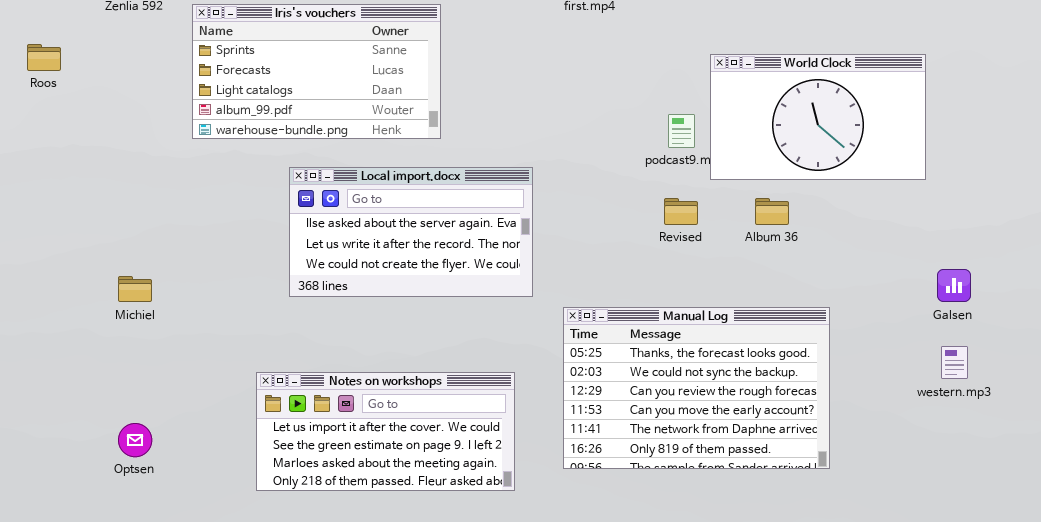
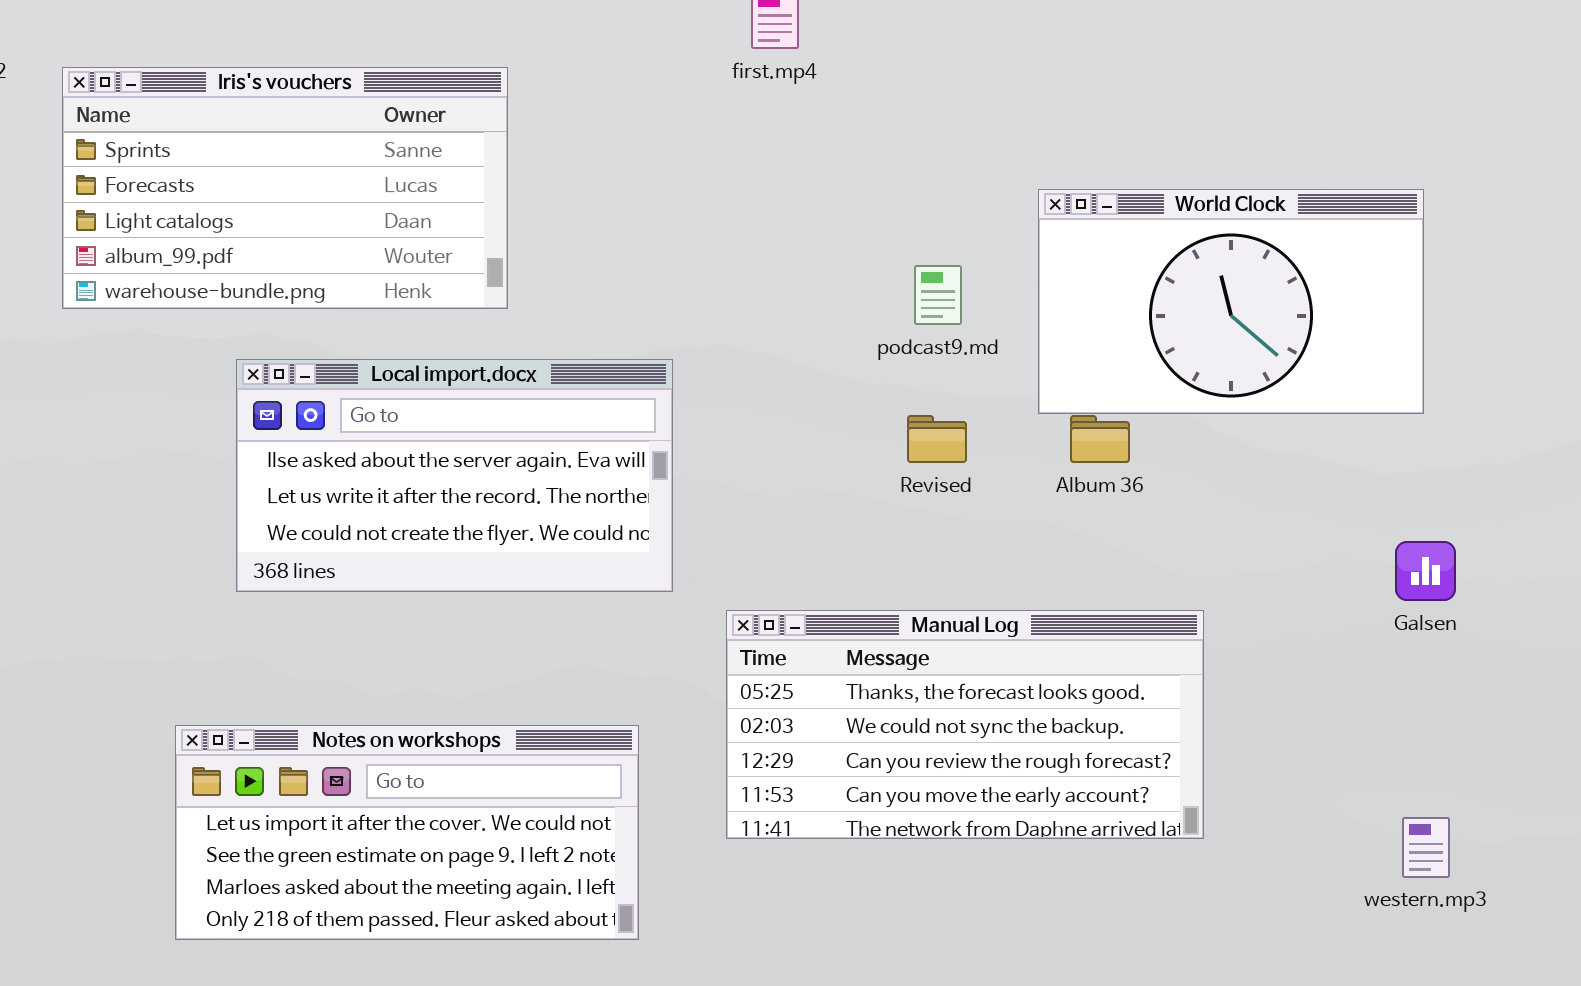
World Clock: [710,54,926,180] -> [1038,189,1424,414], moved
Manual Log: [563,307,830,469] -> [726,610,1204,839], resized
western.mp3: [941,346,968,379] -> [1402,817,1450,878], moved

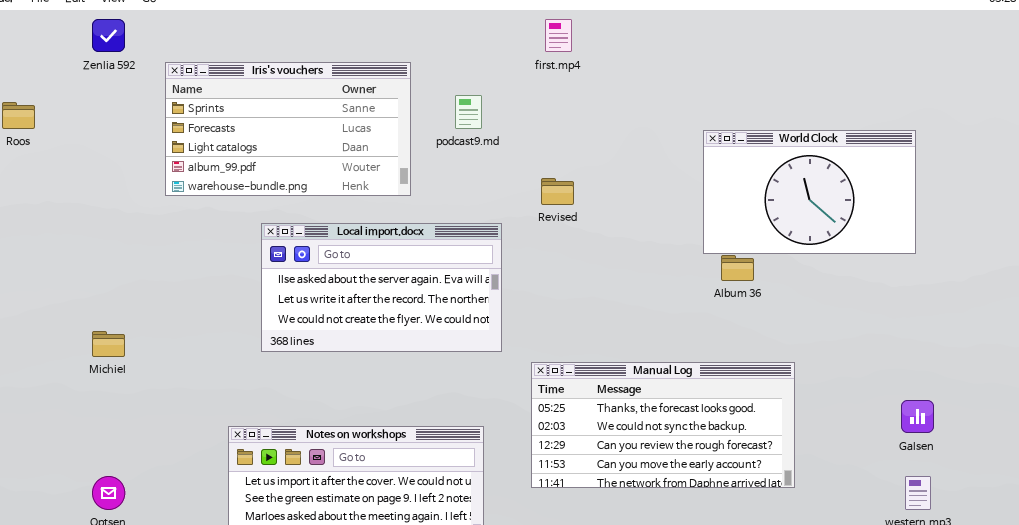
podcast9.md: [914,265,962,325] -> [455,95,482,129], moved
Revised: [907,415,967,463] -> [541,178,574,205], moved
Galsen: [1395,541,1456,601] -> [901,400,934,433], moved

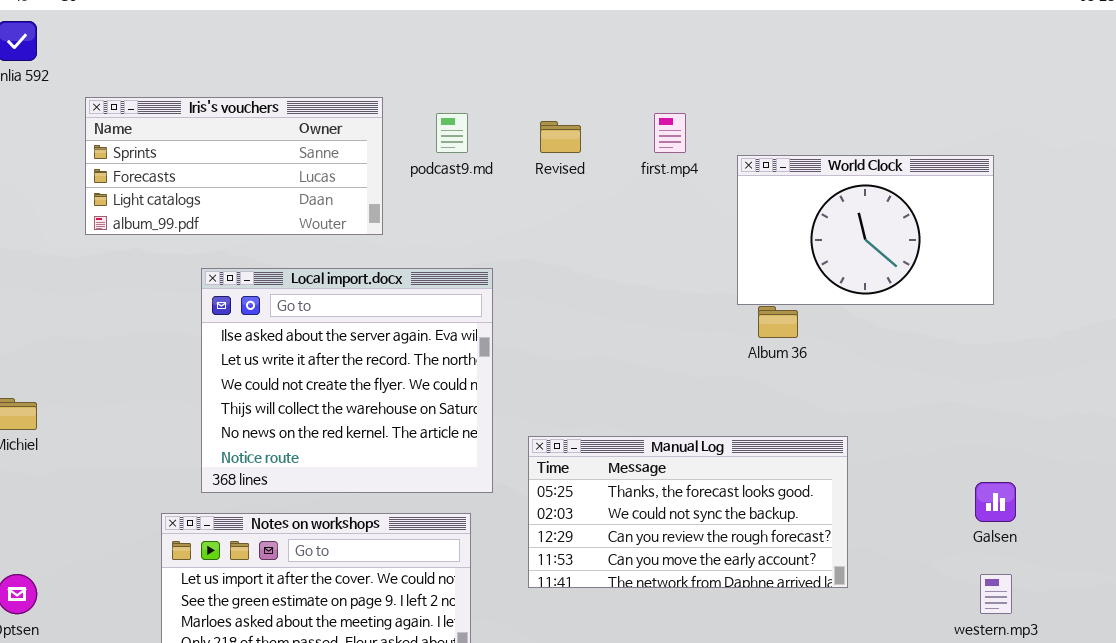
first.mp4: [545,19,572,52] -> [654,113,686,153], moved
Iris's vouchers: [165,62,411,196] -> [85,97,383,235], resized
Revised: [541,178,574,205] -> [540,121,581,153], moved
Local import.docx: [261,223,502,352] -> [201,268,493,493], resized

